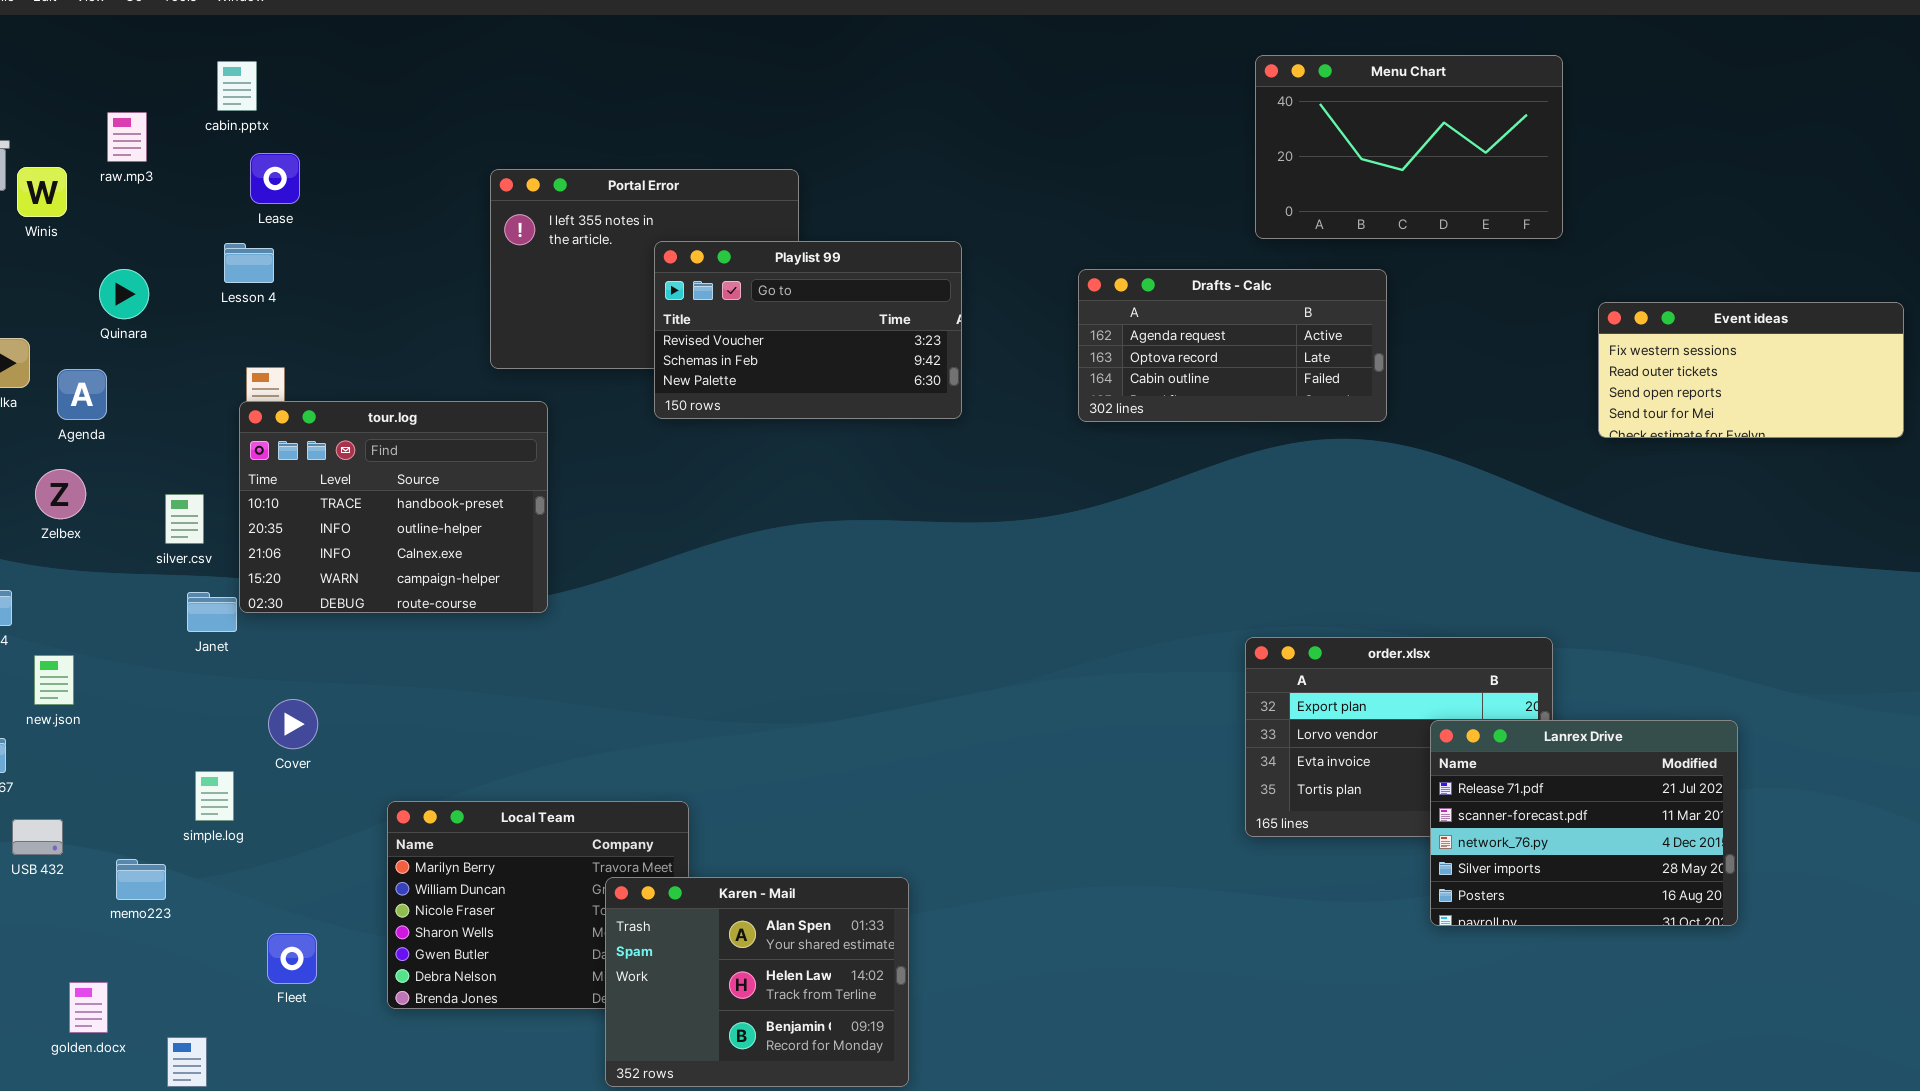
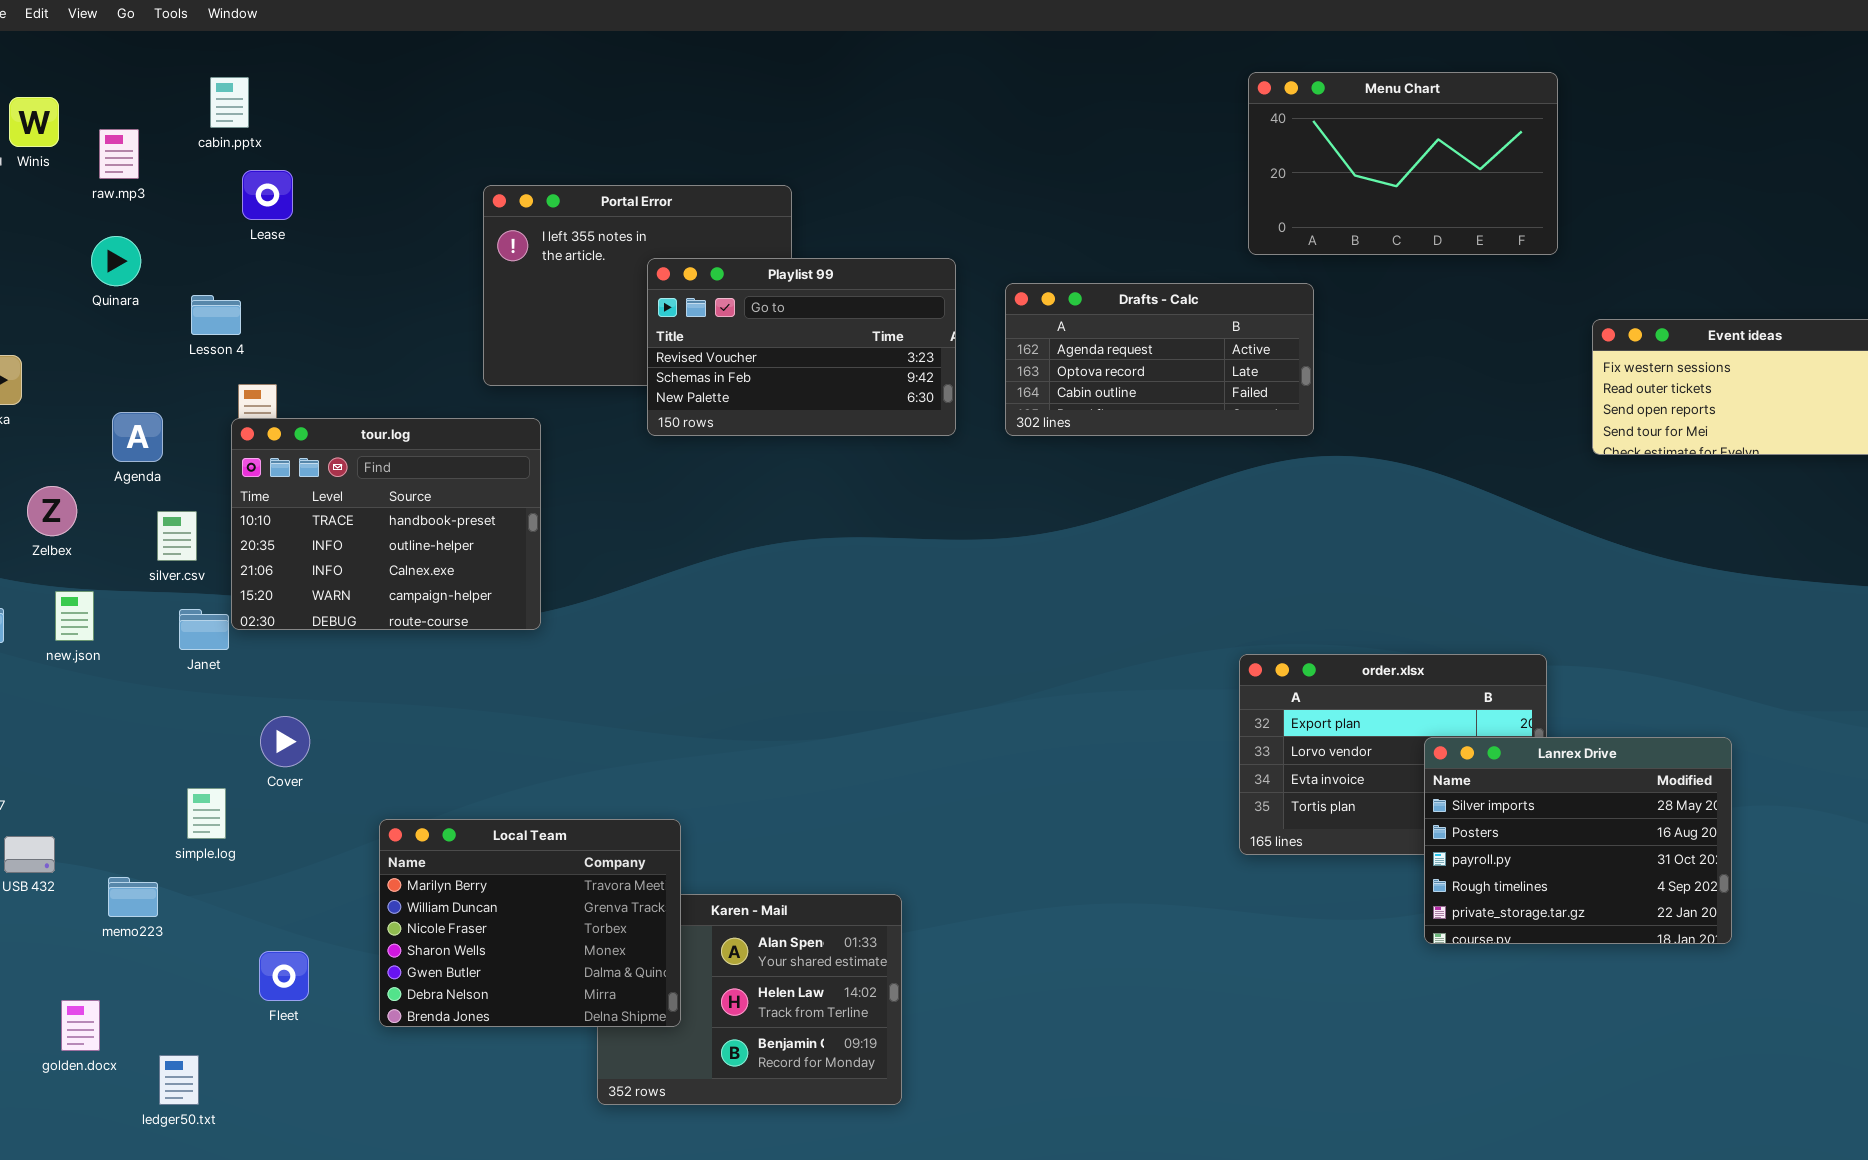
Winis: [17,167,67,217] -> [9,97,59,147], moved
Lesson 4: [224,243,274,283] -> [191,295,241,335], moved
Quinara: [99,269,149,319] -> [91,236,141,286], moved
Drafts - Calc: [1078,269,1387,422] -> [1005,283,1314,436], moved
Agenda: [57,369,107,420] -> [112,412,163,462], moved
new.json: [34,655,74,705] -> [55,591,94,641], moved
Lanrex Drive: [1430,720,1738,926] -> [1424,737,1732,944], scrolled down 3 rows
Local Team: [387,801,689,1009] -> [379,819,681,1027], raised

